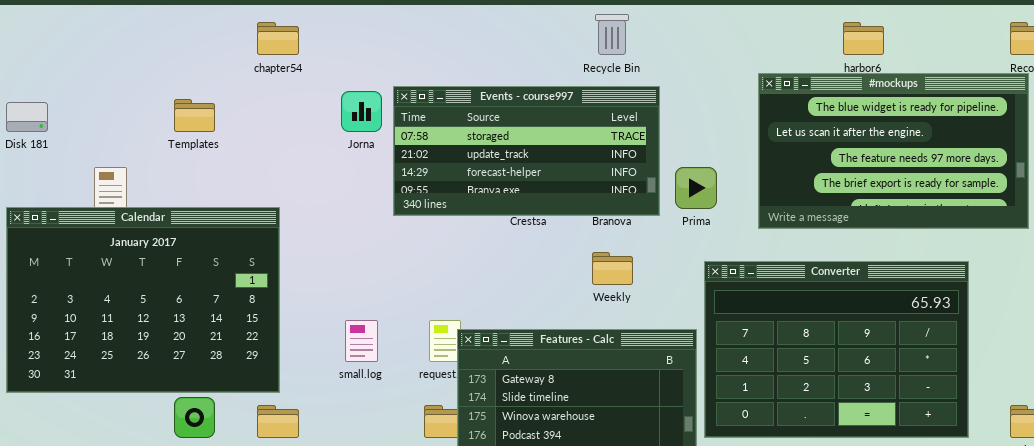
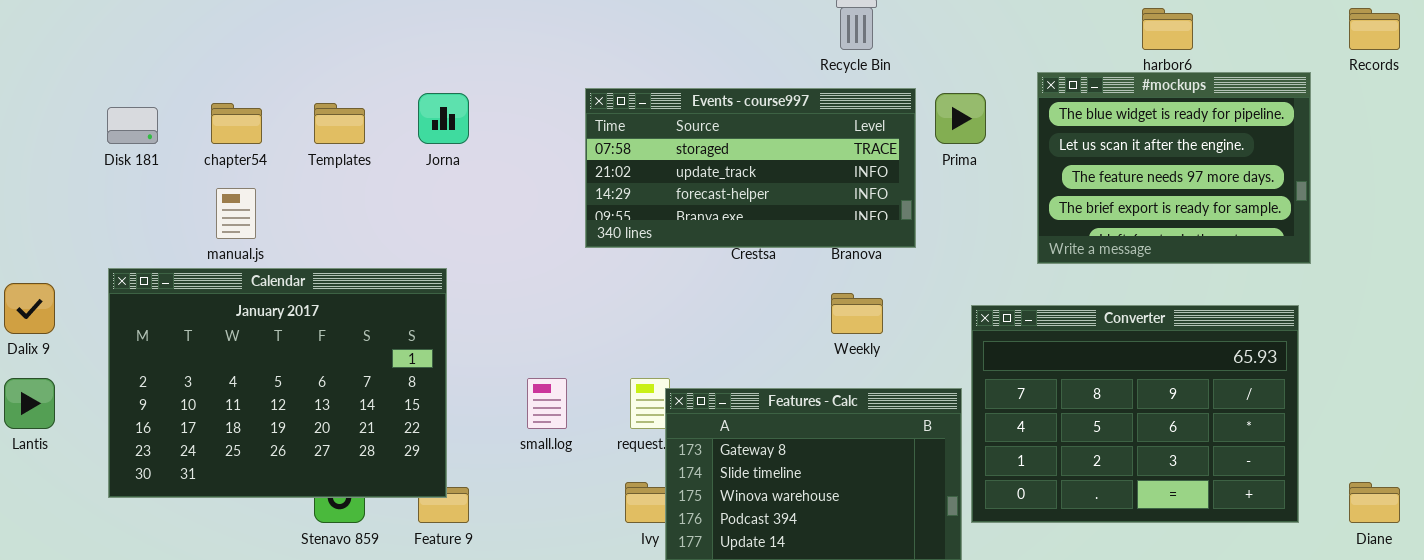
chapter54: [257,22,299,55] -> [211,103,262,144], moved
#mockups: [758,73,1029,229] -> [1037,72,1311,264], resized
Jorna: [341,91,382,132] -> [418,93,469,144], moved
Prima: [675,167,717,209] -> [935,93,986,144], moved
Calendar: [6,207,280,393] -> [108,268,447,498], moved

